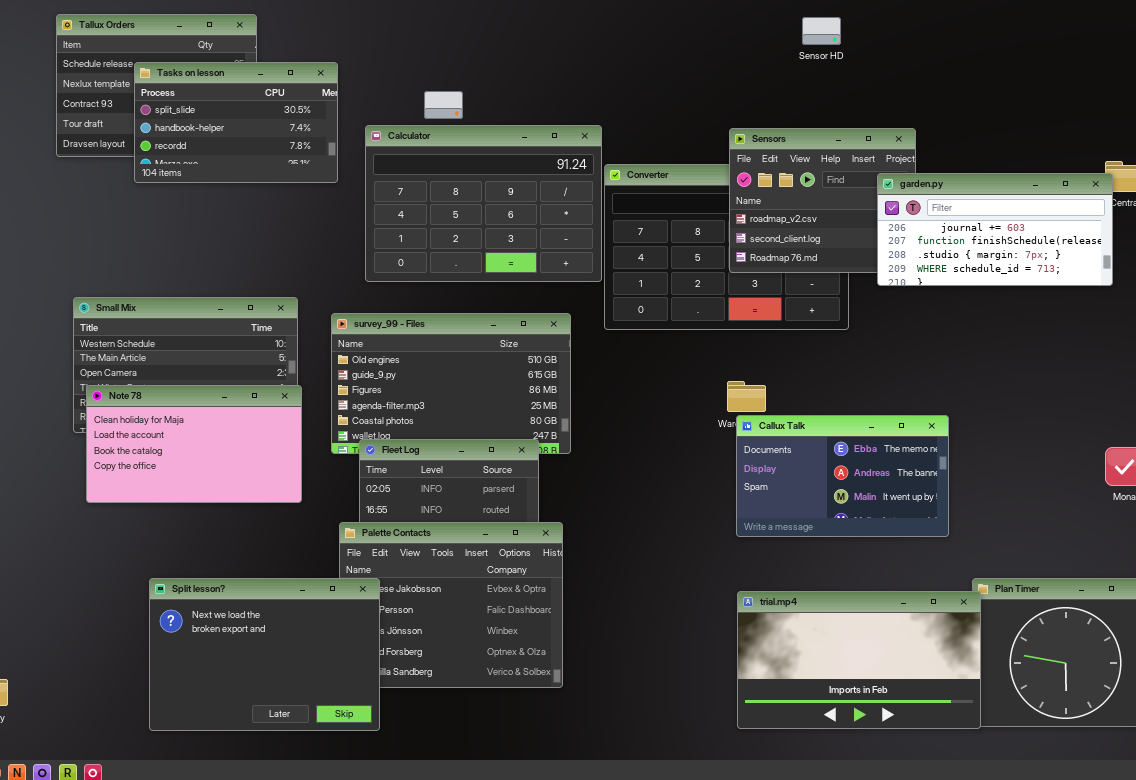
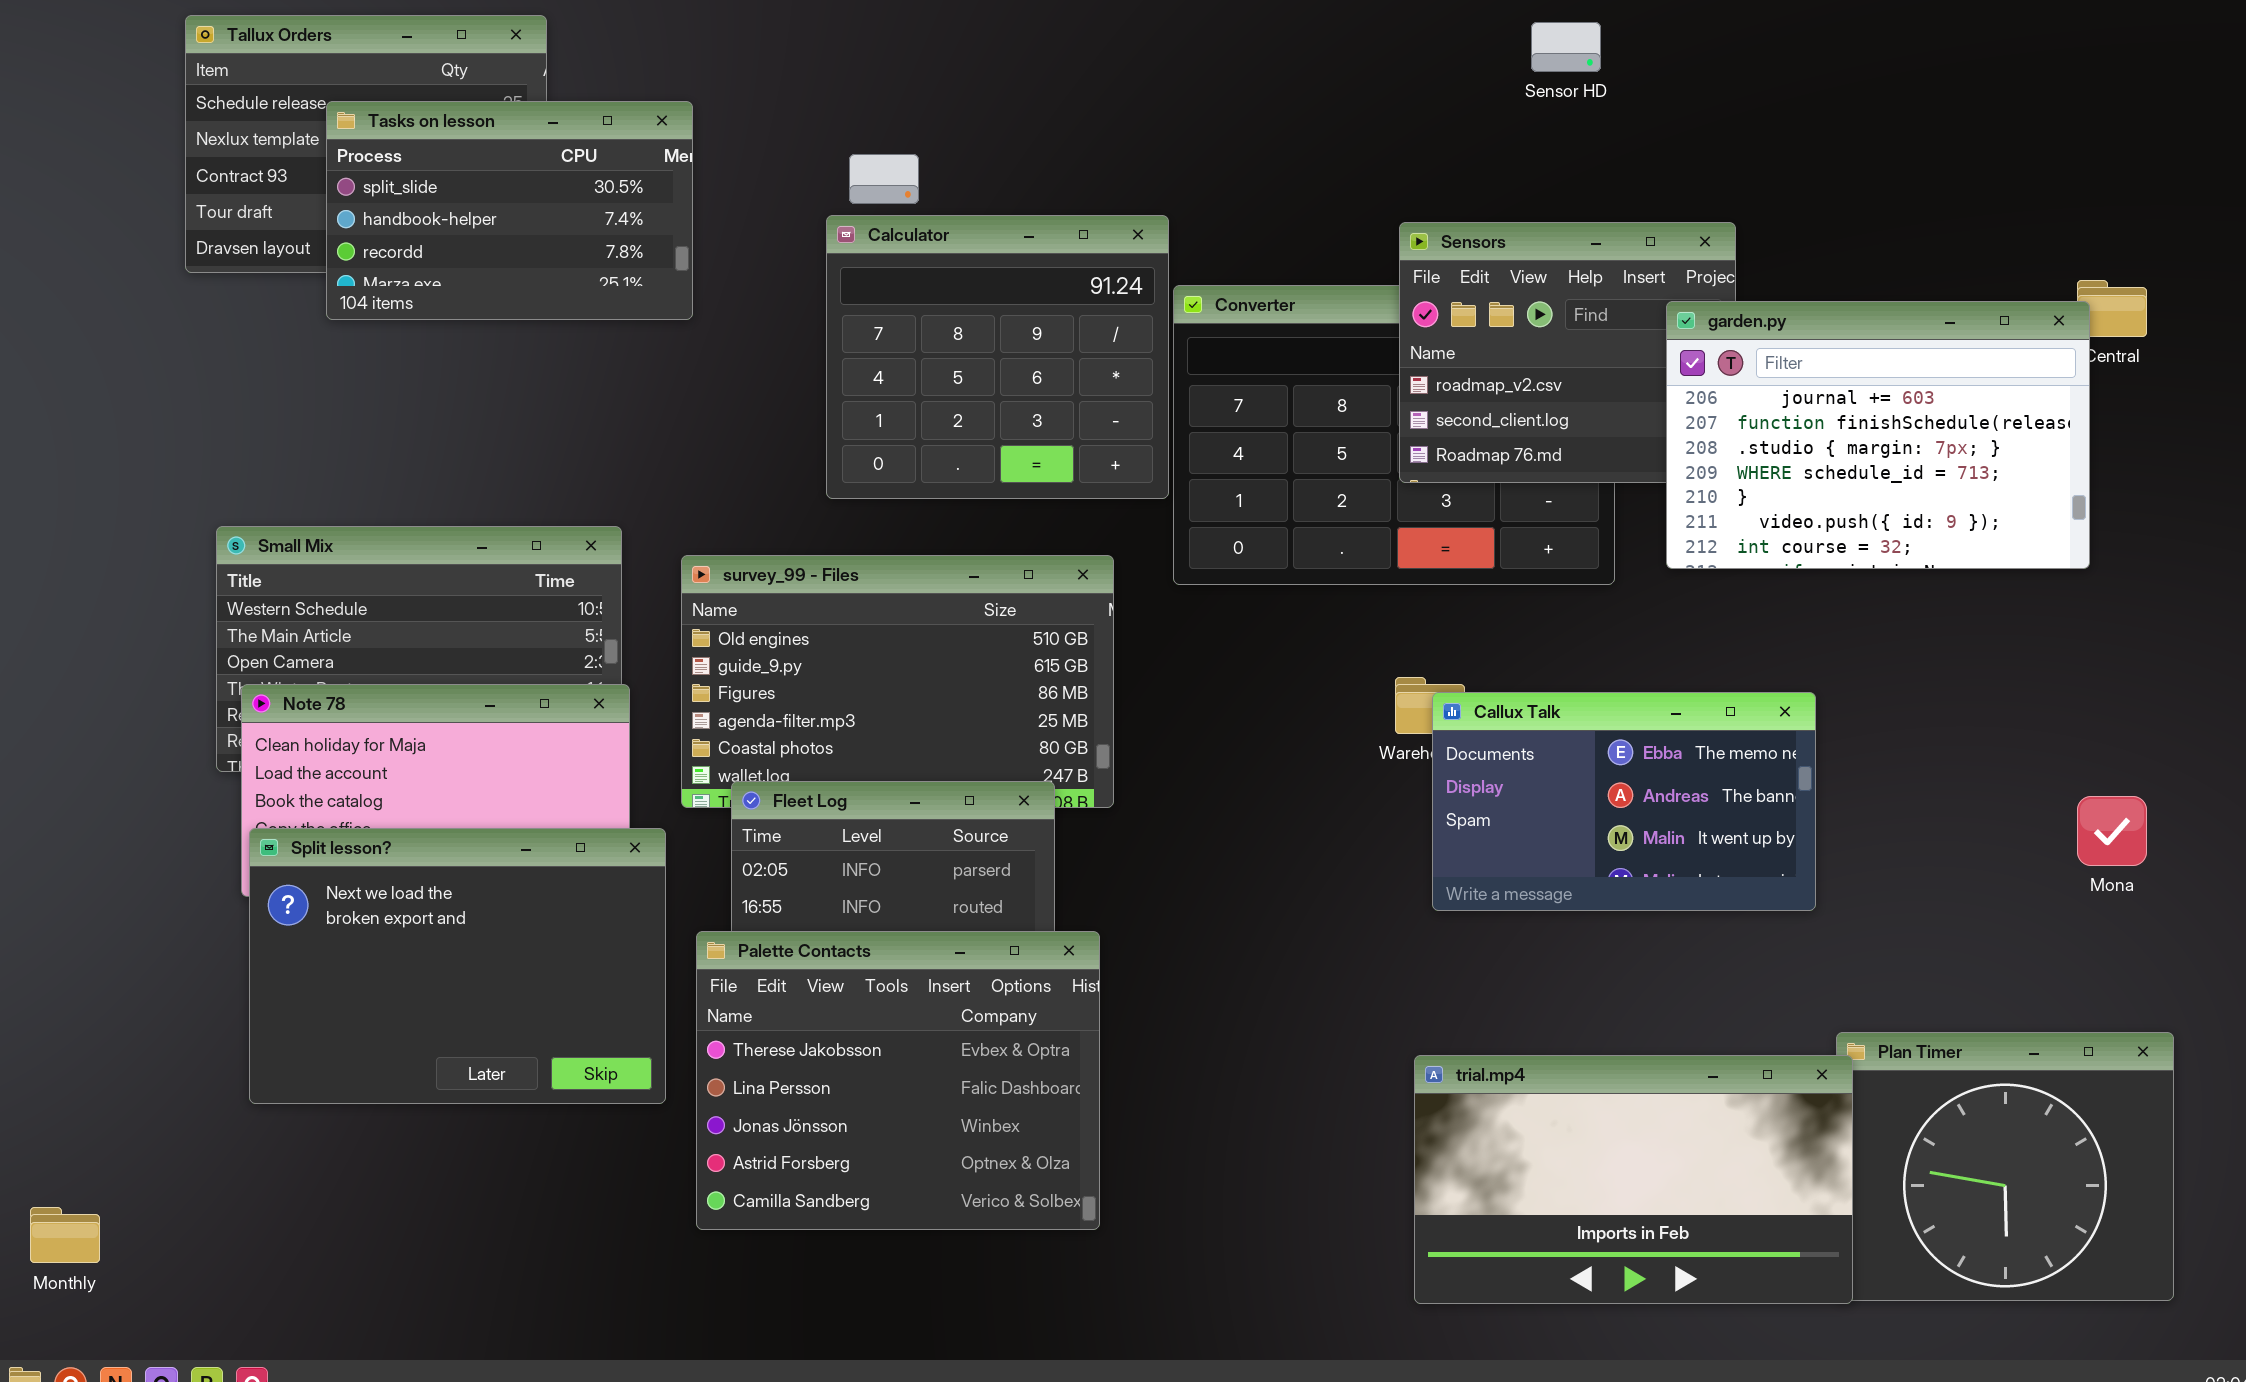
Calculator: [365,125,602,282] -> [826,215,1169,499], resized
garden.py: [877,173,1113,286] -> [1666,301,2090,569], resized
Callux Talk: [736,415,949,537] -> [1432,692,1816,911], moved
Split lesson?: [149,578,380,731] -> [249,828,666,1104], moved

